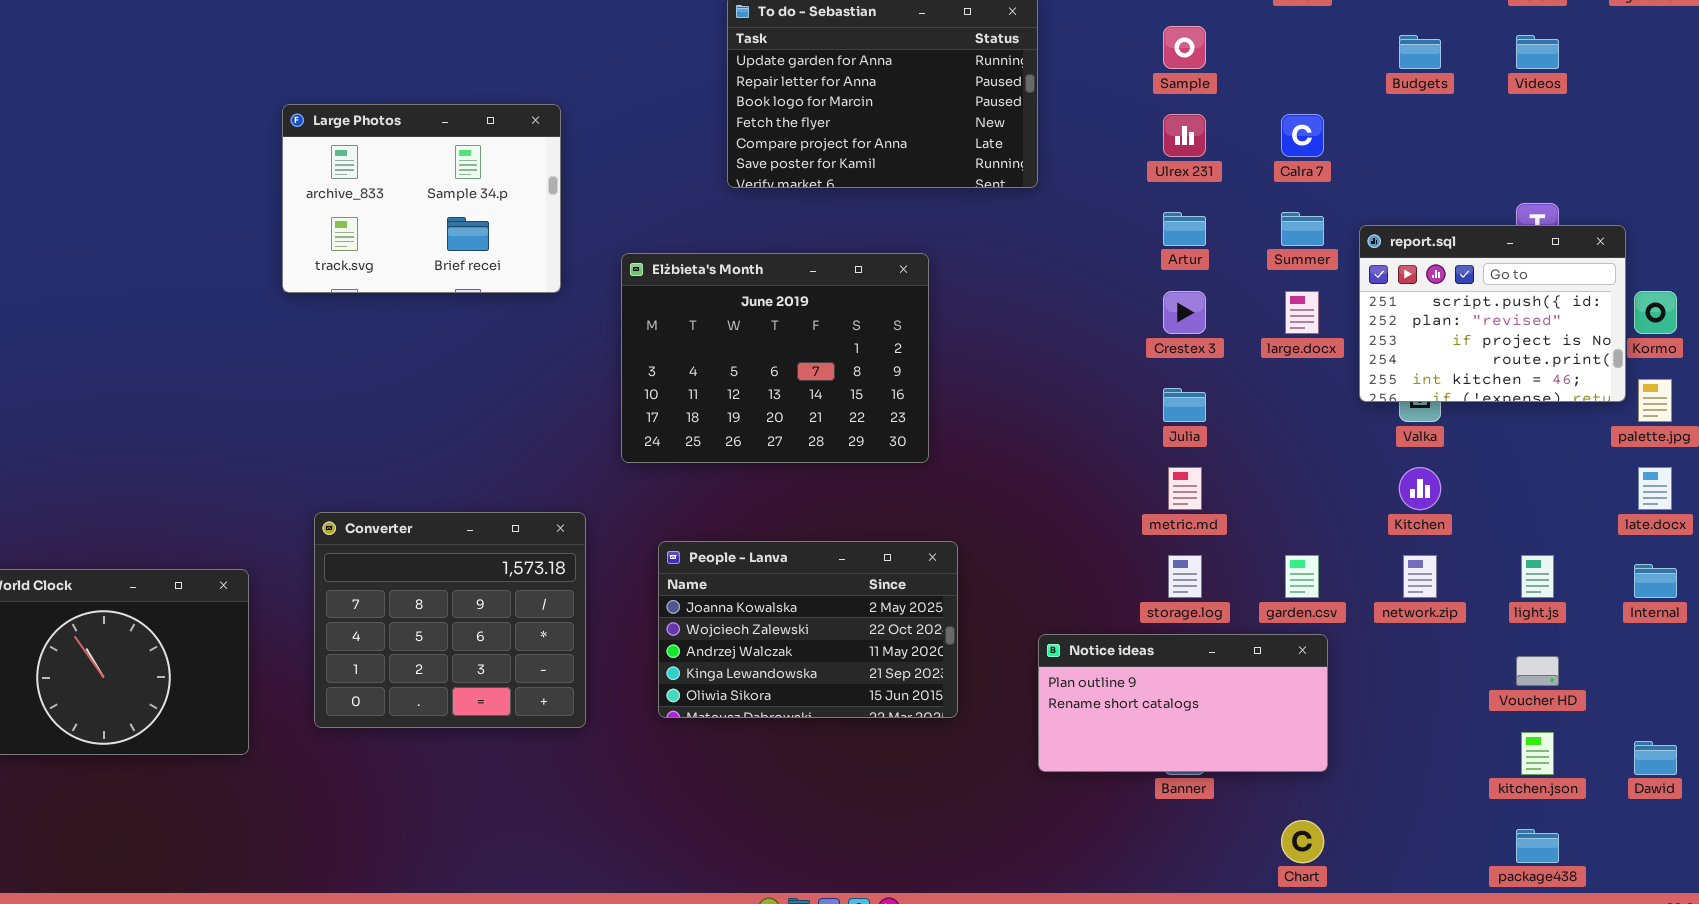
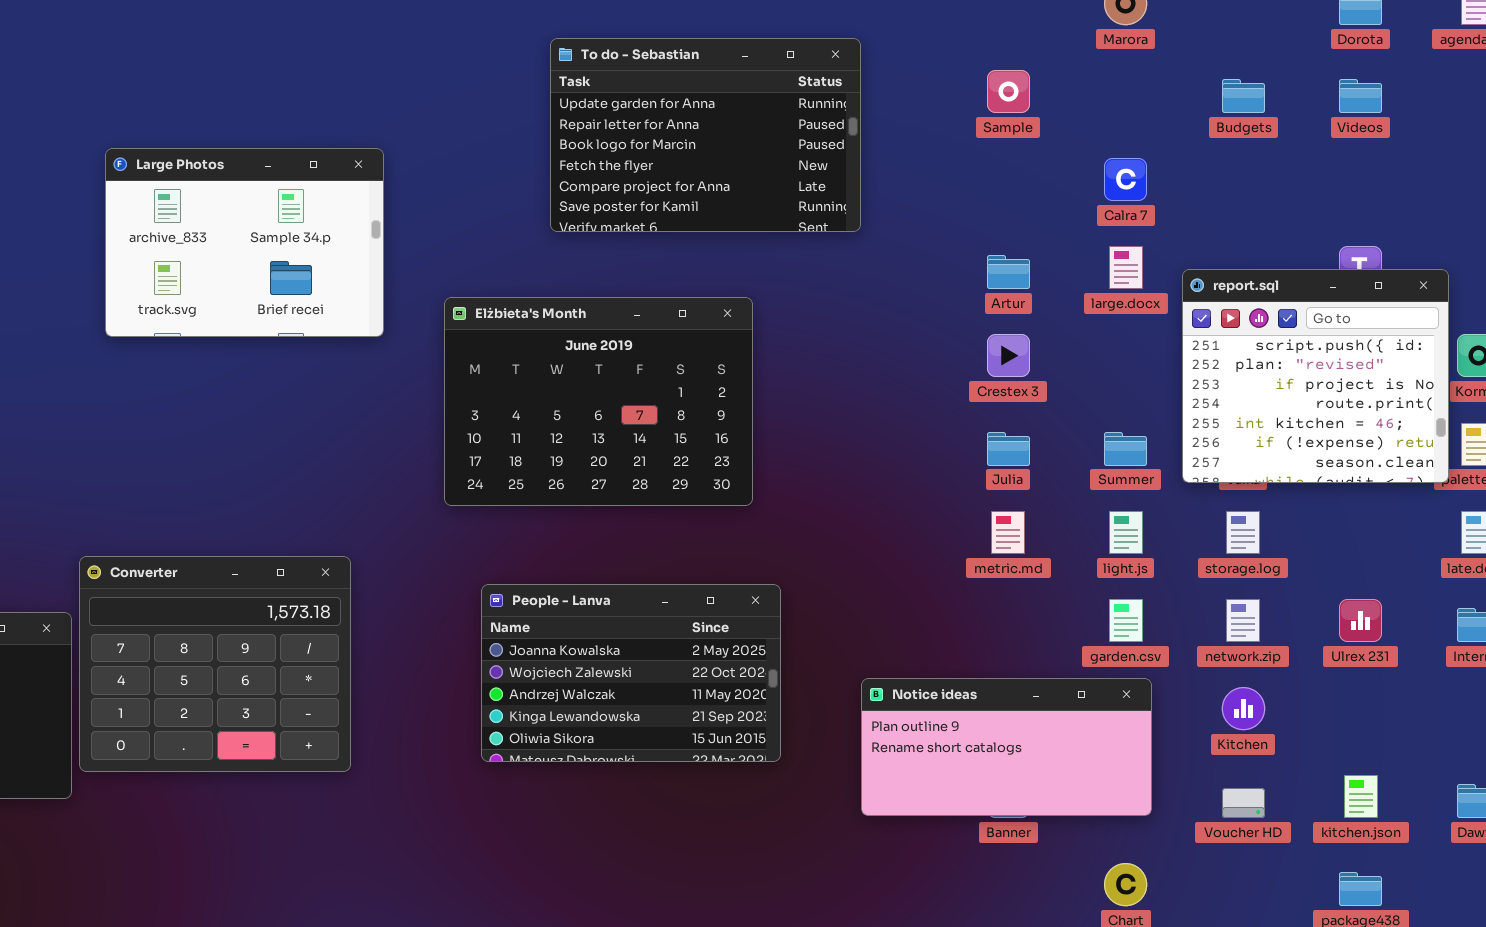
Ulrex 231: [1163,114,1206,157] -> [1339,599,1382,642], moved
Summer: [1281,212,1324,246] -> [1104,432,1147,466], moved
report.sql: [1359,225,1626,402] -> [1182,269,1449,483], resized
large.docx: [1285,291,1319,334] -> [1109,246,1143,289], moved
Kitchen: [1399,467,1441,510] -> [1222,687,1265,730], moved
Converter: [314,512,586,728] -> [79,556,351,772], moved
storage.log: [1168,555,1202,598] -> [1226,511,1260,554], moved
light.js: [1521,555,1554,598] -> [1109,511,1143,554], moved
Voucher HD: [1516,656,1559,686] -> [1222,788,1265,818], moved

